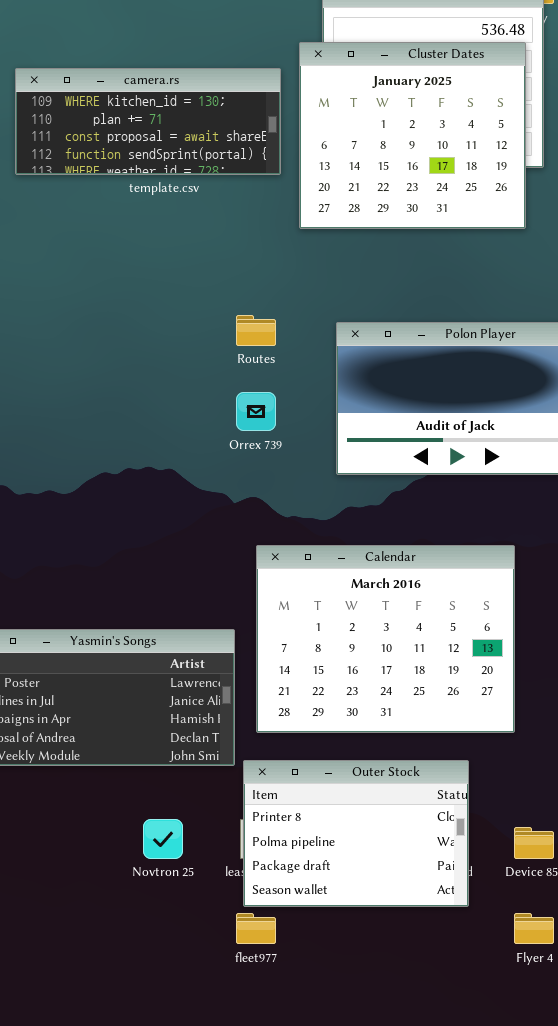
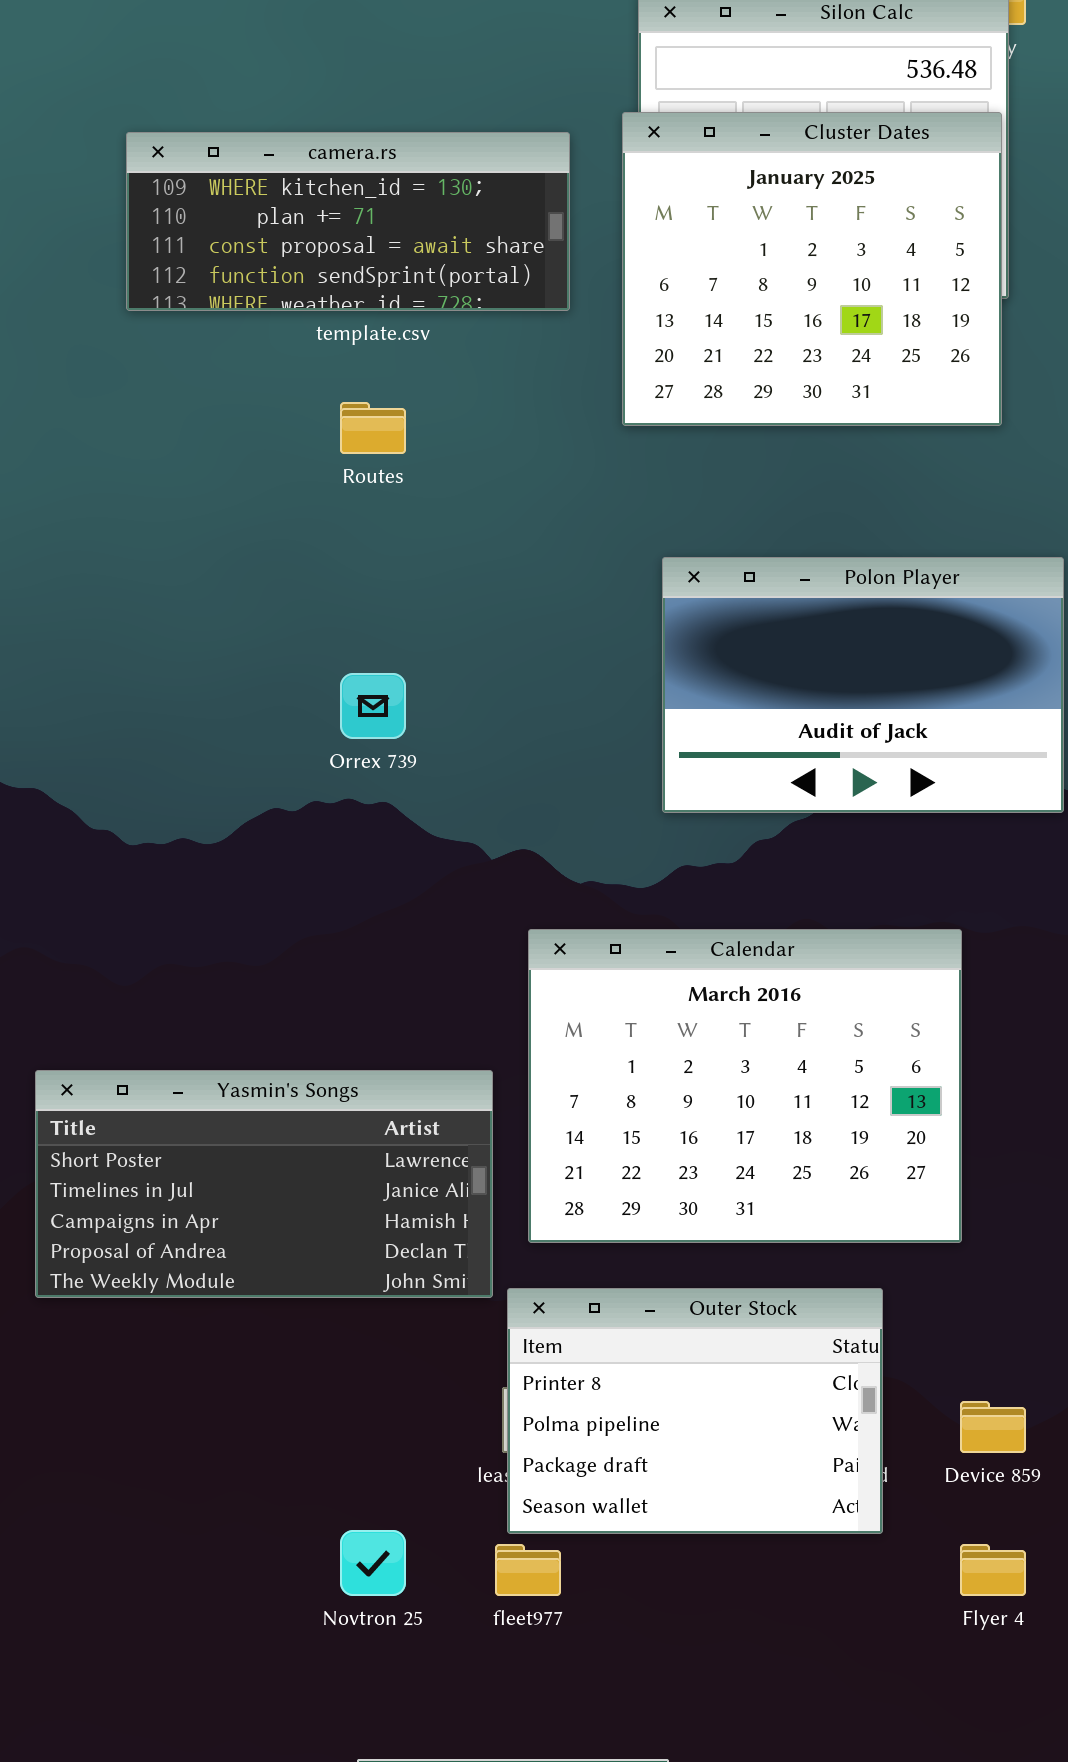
Cluster Dates: [299,42,526,229] -> [622,112,1002,426], moved
Routes: [236,315,276,346] -> [340,402,406,454], moved
Orrex 739: [236,392,276,431] -> [340,673,406,739], moved
Novtron 25: [143,819,183,859] -> [340,1530,406,1596], moved

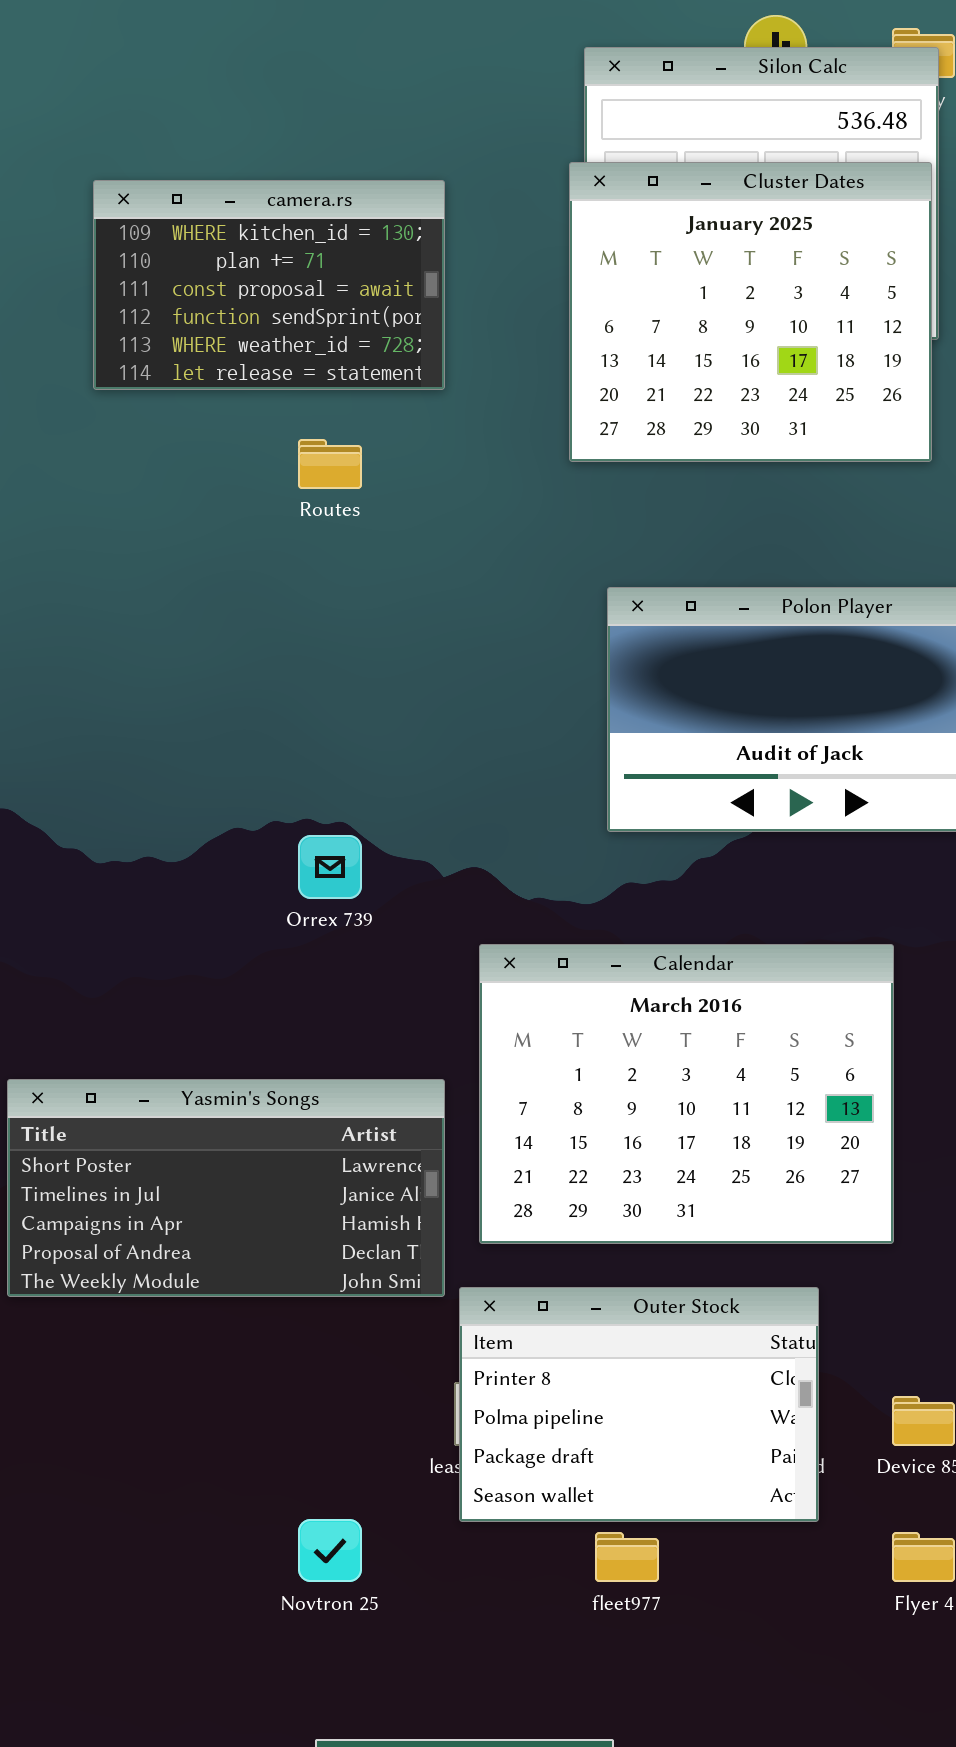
camera.rs: [126,132,570,311] -> [93,180,445,390], resized
Orrex 739: [340,673,406,739] -> [298,835,362,899], moved
fleet977: [495,1544,561,1596] -> [595,1532,659,1582], moved

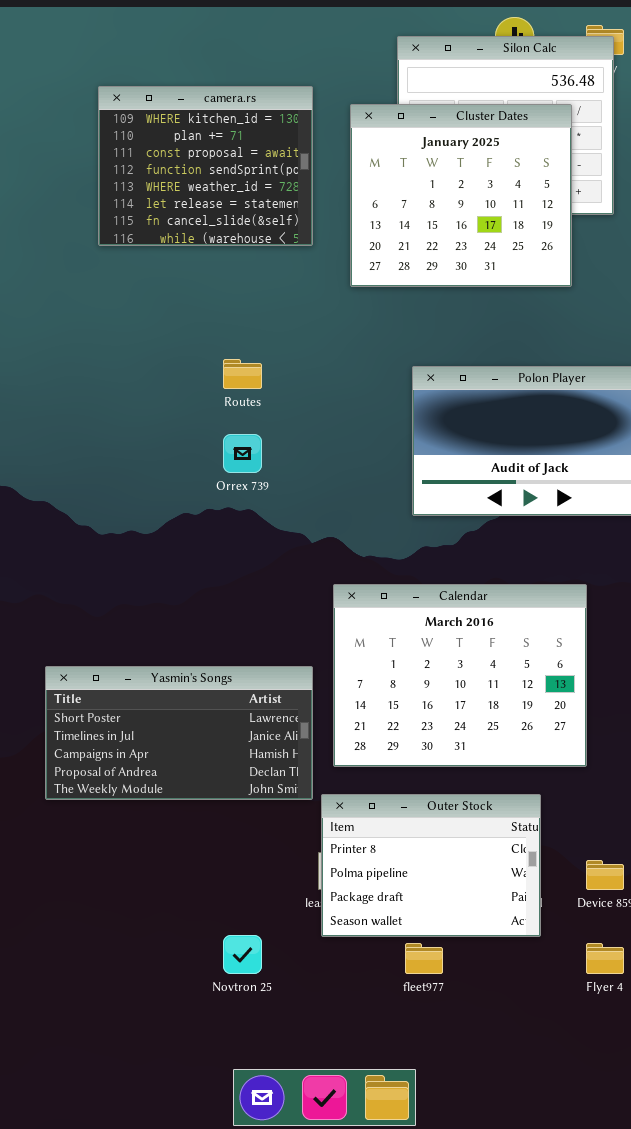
Cluster Dates: [569,162,932,462] -> [350,104,572,287], moved
camera.rs: [93,180,445,390] -> [98,86,313,246], resized
Routes: [298,439,362,489] -> [223,359,262,389], moved
Orrex 739: [298,835,362,899] -> [223,434,262,473], moved

